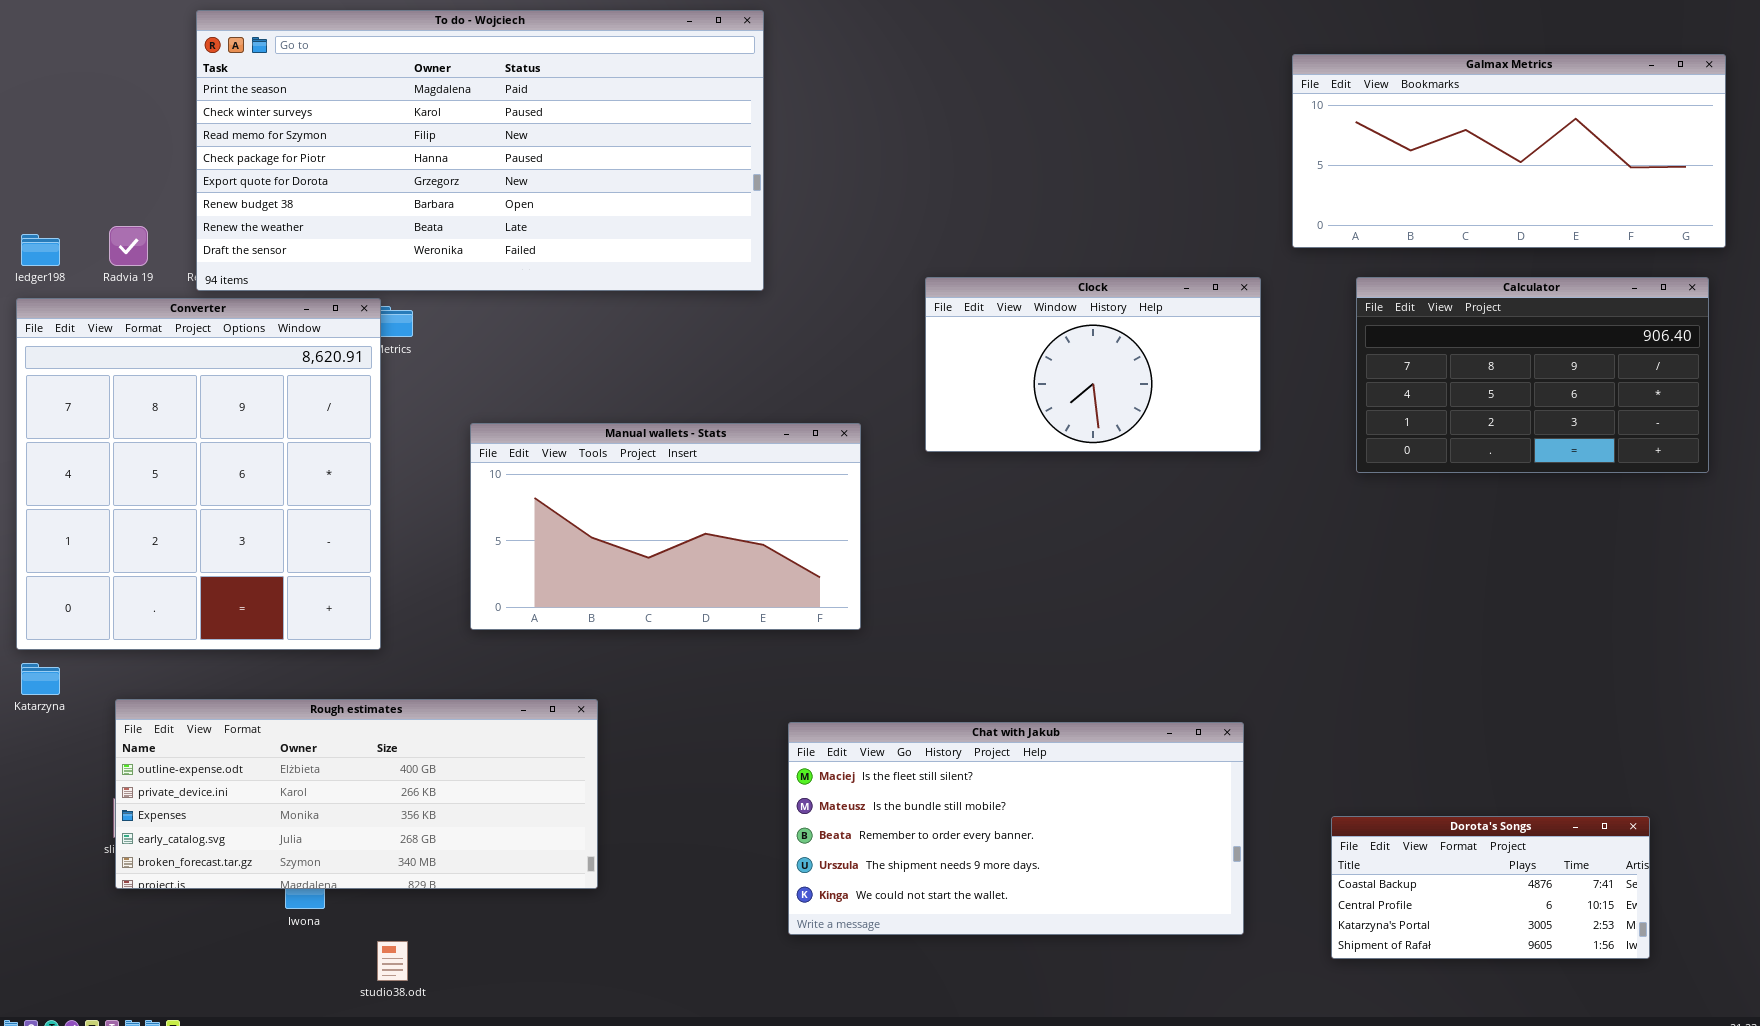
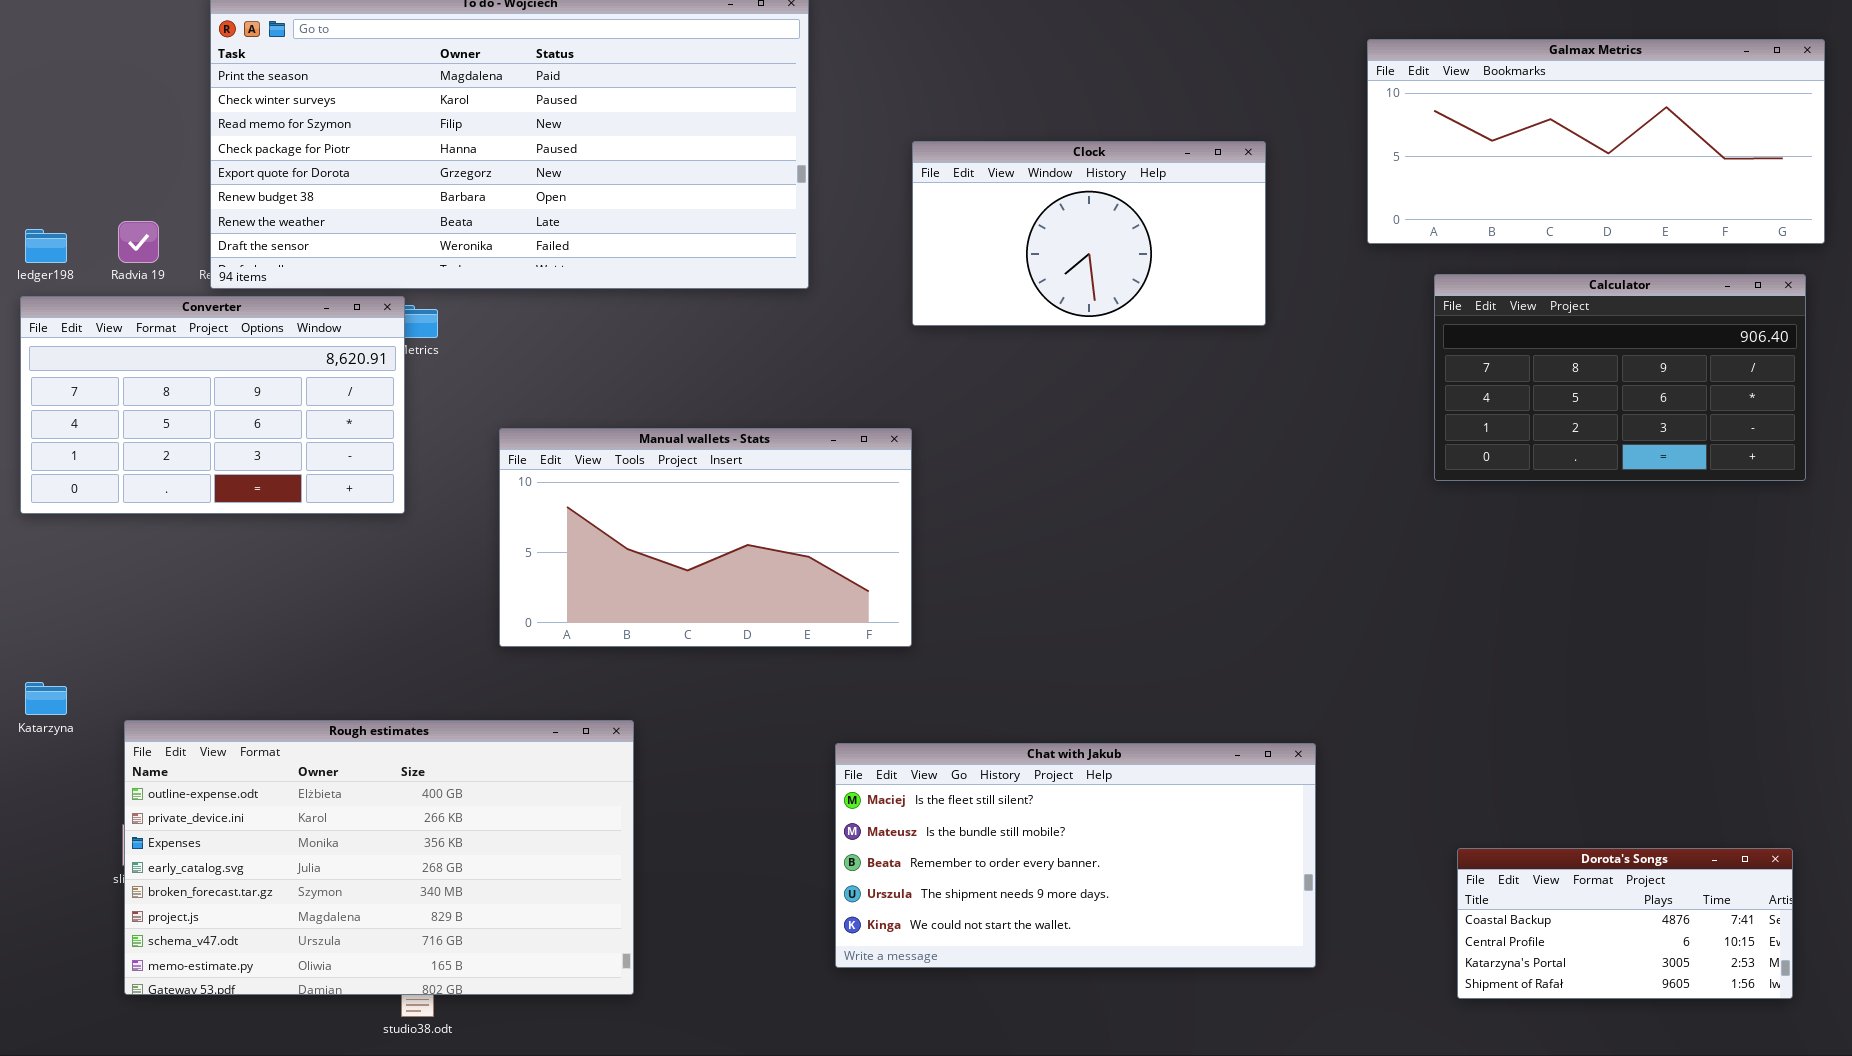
Clock: [925,277,1261,452] -> [912,141,1266,326], moved
Converter: [16,298,381,650] -> [20,296,405,514], resized
Rough estimates: [115,699,598,889] -> [124,720,634,995], resized
Dorota's Songs: [1331,816,1650,959] -> [1457,848,1793,999], moved

